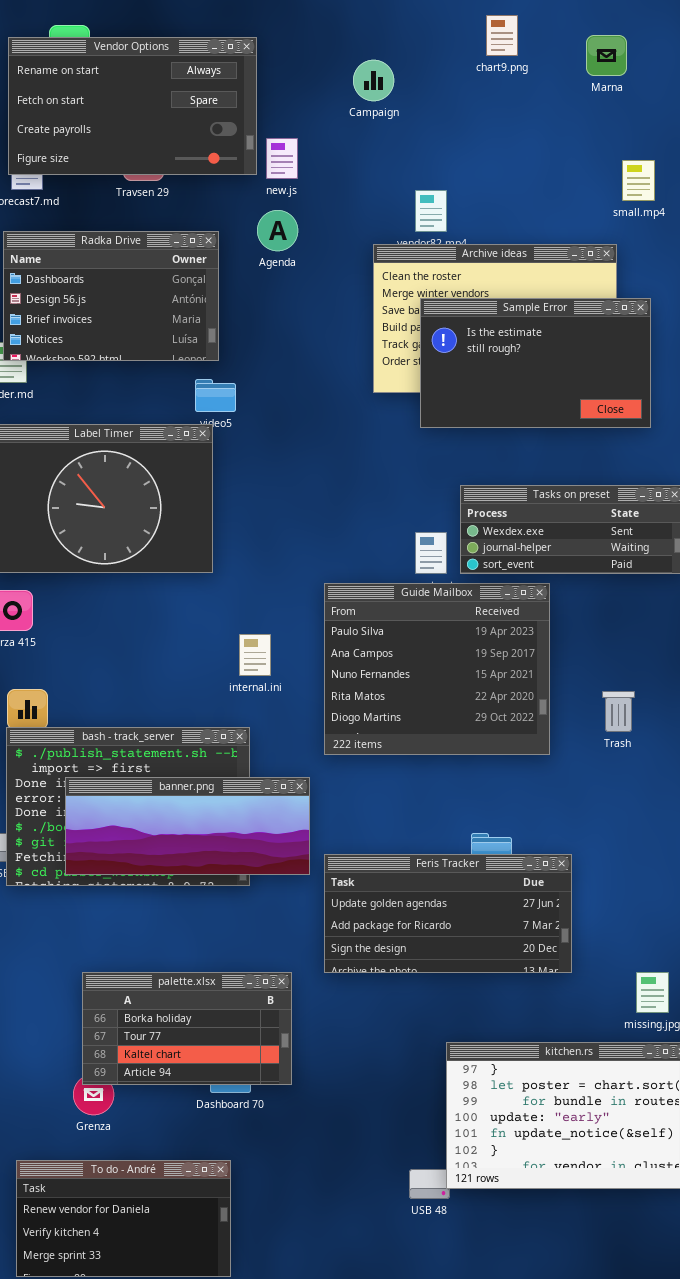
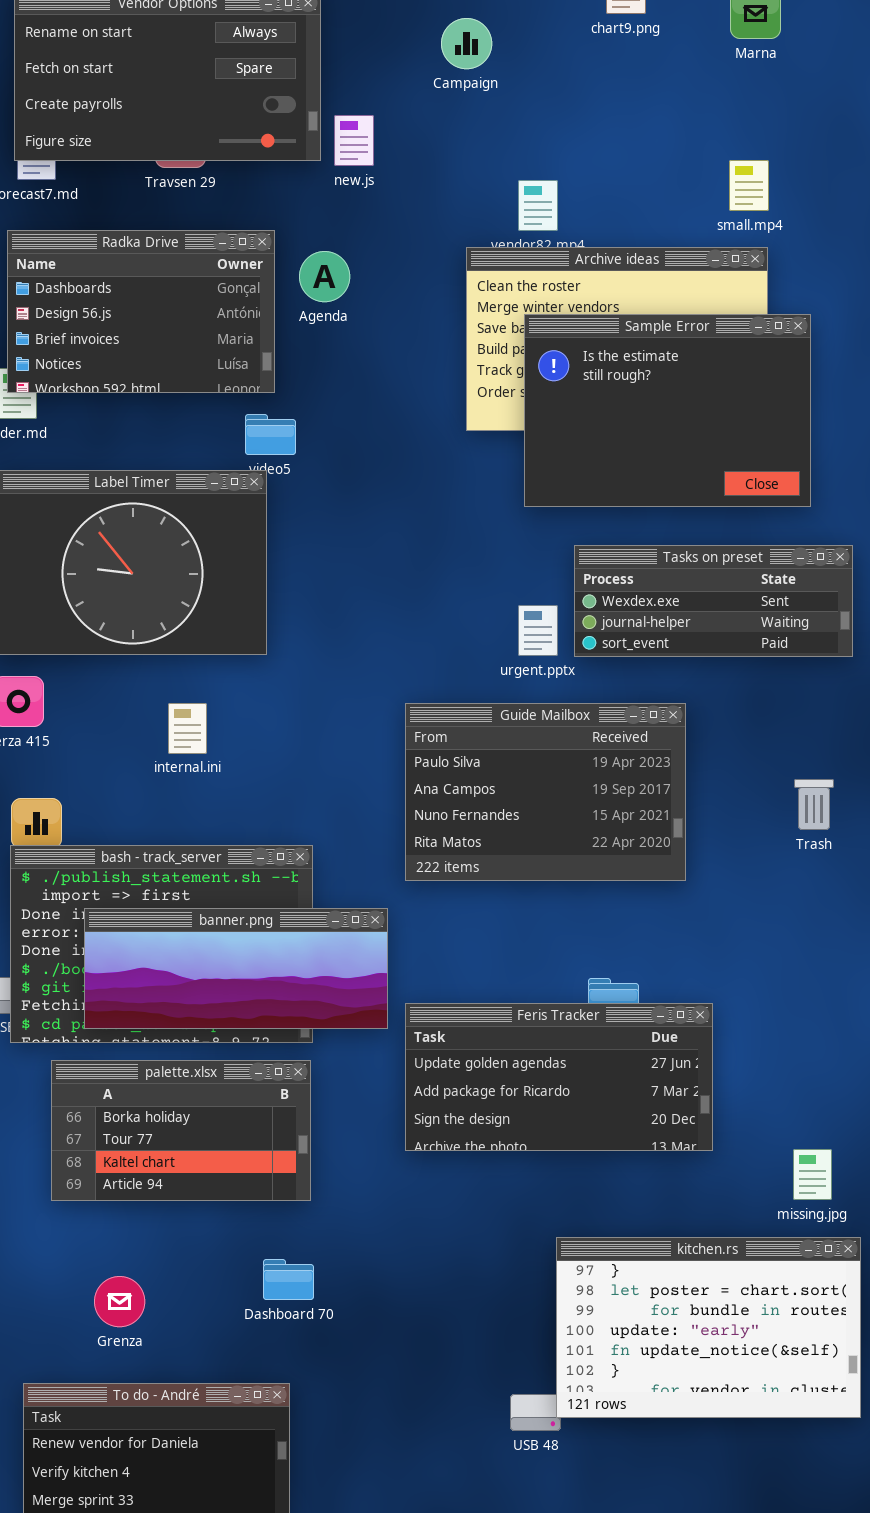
small.mp4: [622,160,655,201] -> [729,160,769,211], moved
Agenda: [257,210,298,251] -> [299,251,350,302], moved
Sample Error: [420,298,651,428] -> [524,314,811,507], resized
Guide Mailbox: [324,583,550,755] -> [405,703,686,881], resized
internal.ini: [239,634,271,676] -> [168,703,207,754], moved
Trash: [602,691,635,732] -> [794,779,834,830], moved
palette.xlsx: [82,972,292,1085] -> [51,1060,311,1201], moved

